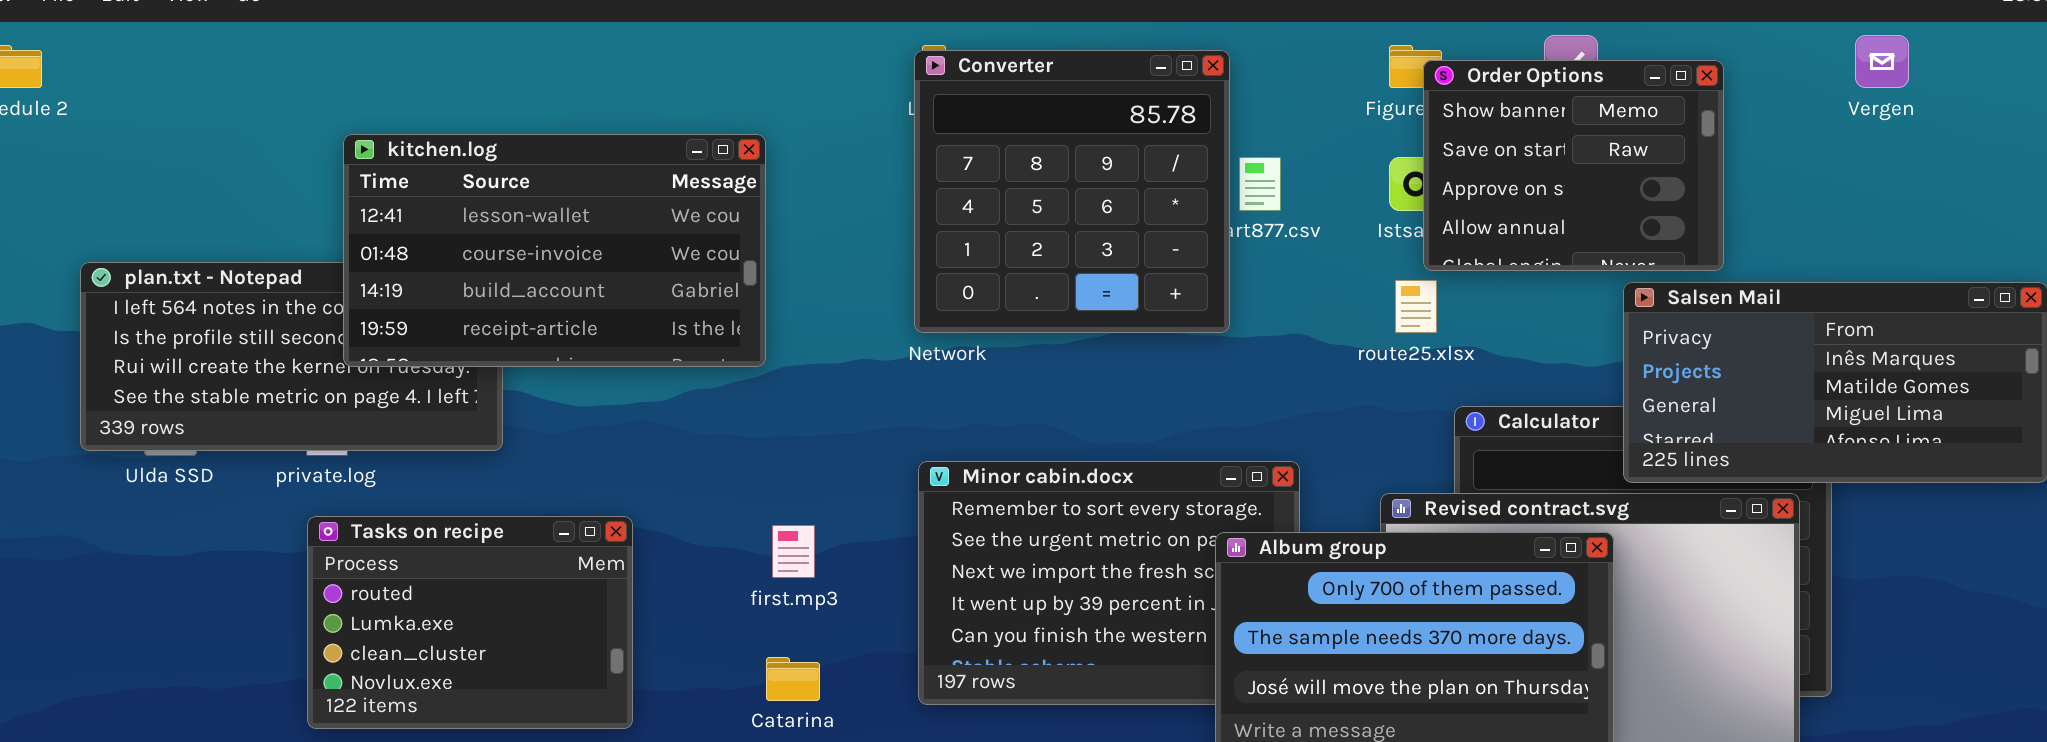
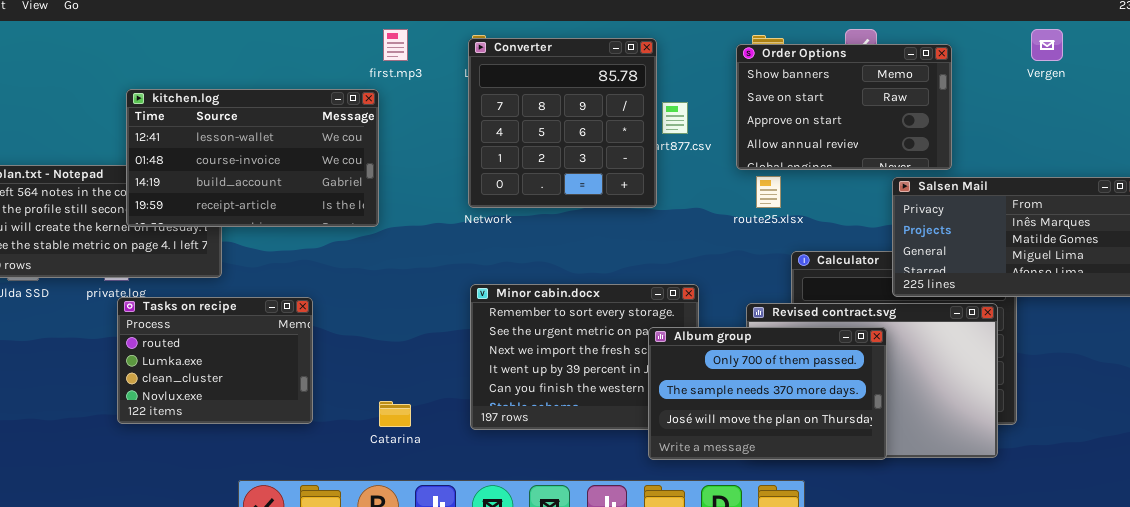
Order Options: [1423,60,1724,271] -> [736,44,952,170], resized
Tasks on recipe: [307,516,633,729] -> [117,297,313,424], moved
first.mp3: [772,525,815,578] -> [383,29,408,61], moved

